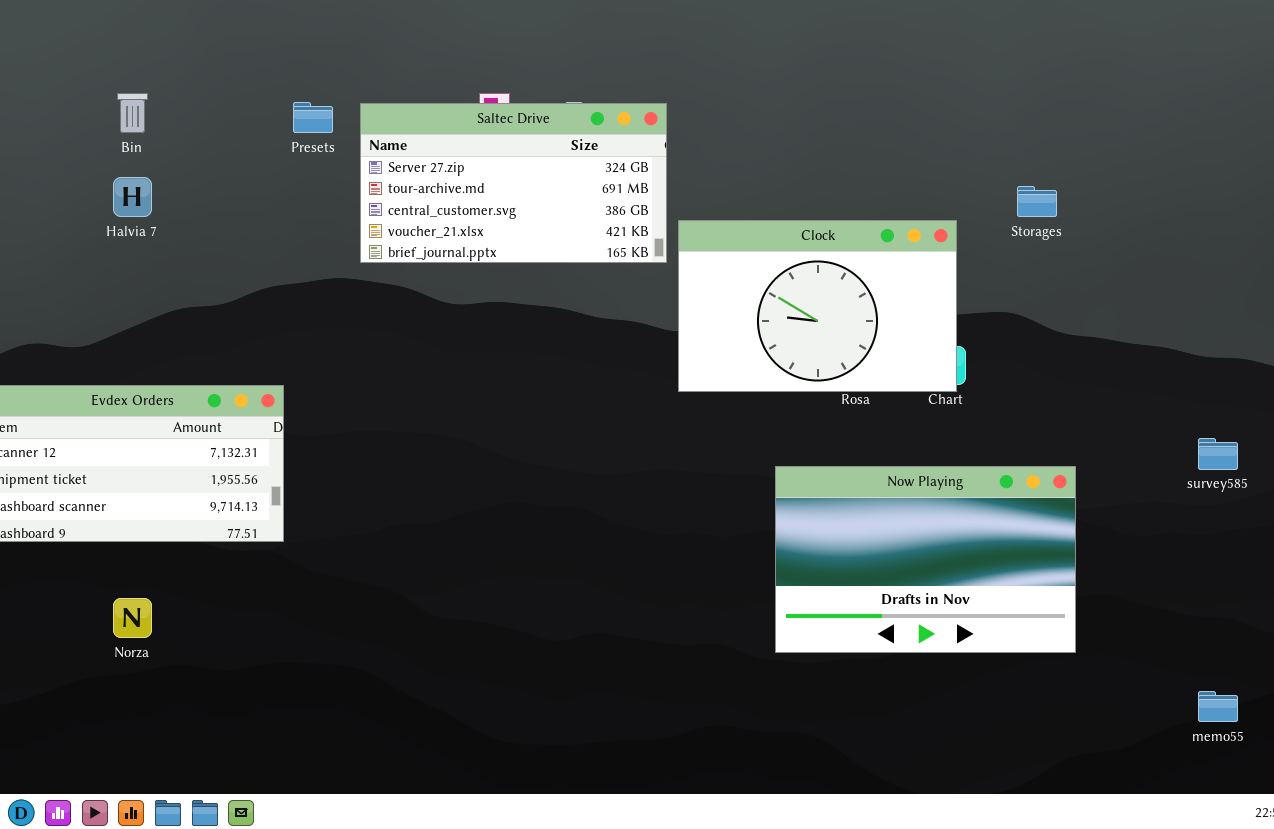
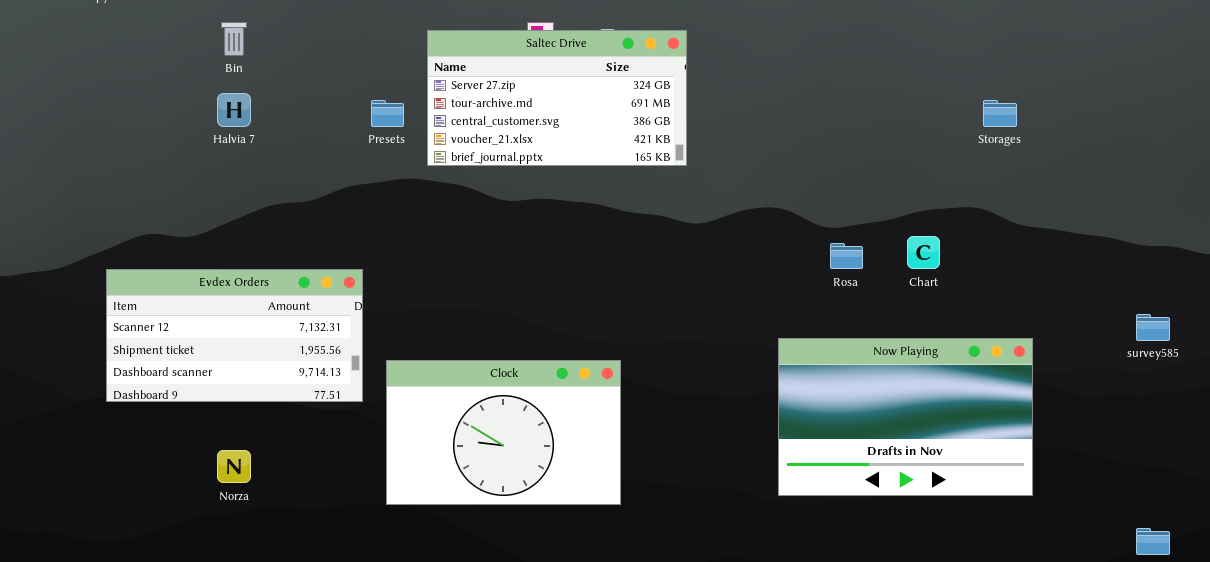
Presets: [293,102,333,133] -> [371,100,404,127], moved
Clock: [678,220,957,392] -> [386,360,621,505], moved

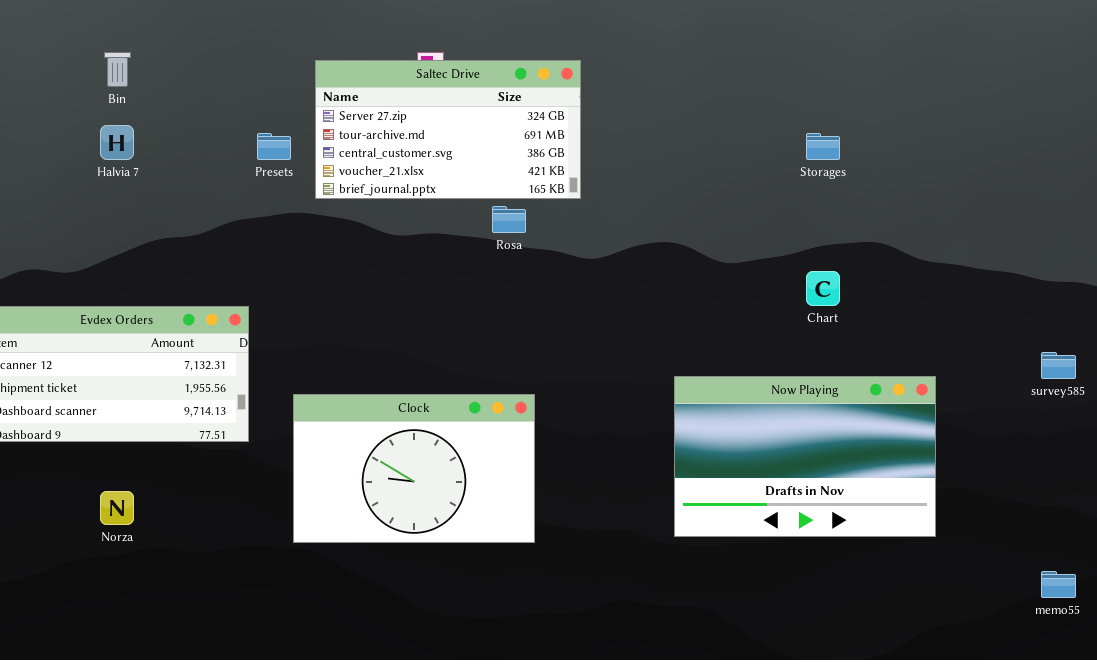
Storages: [983,100,1017,127] -> [806,133,840,160], moved
Rosa: [830,243,863,269] -> [492,206,526,233], moved
Clock: [386,360,621,505] -> [293,394,535,543], moved

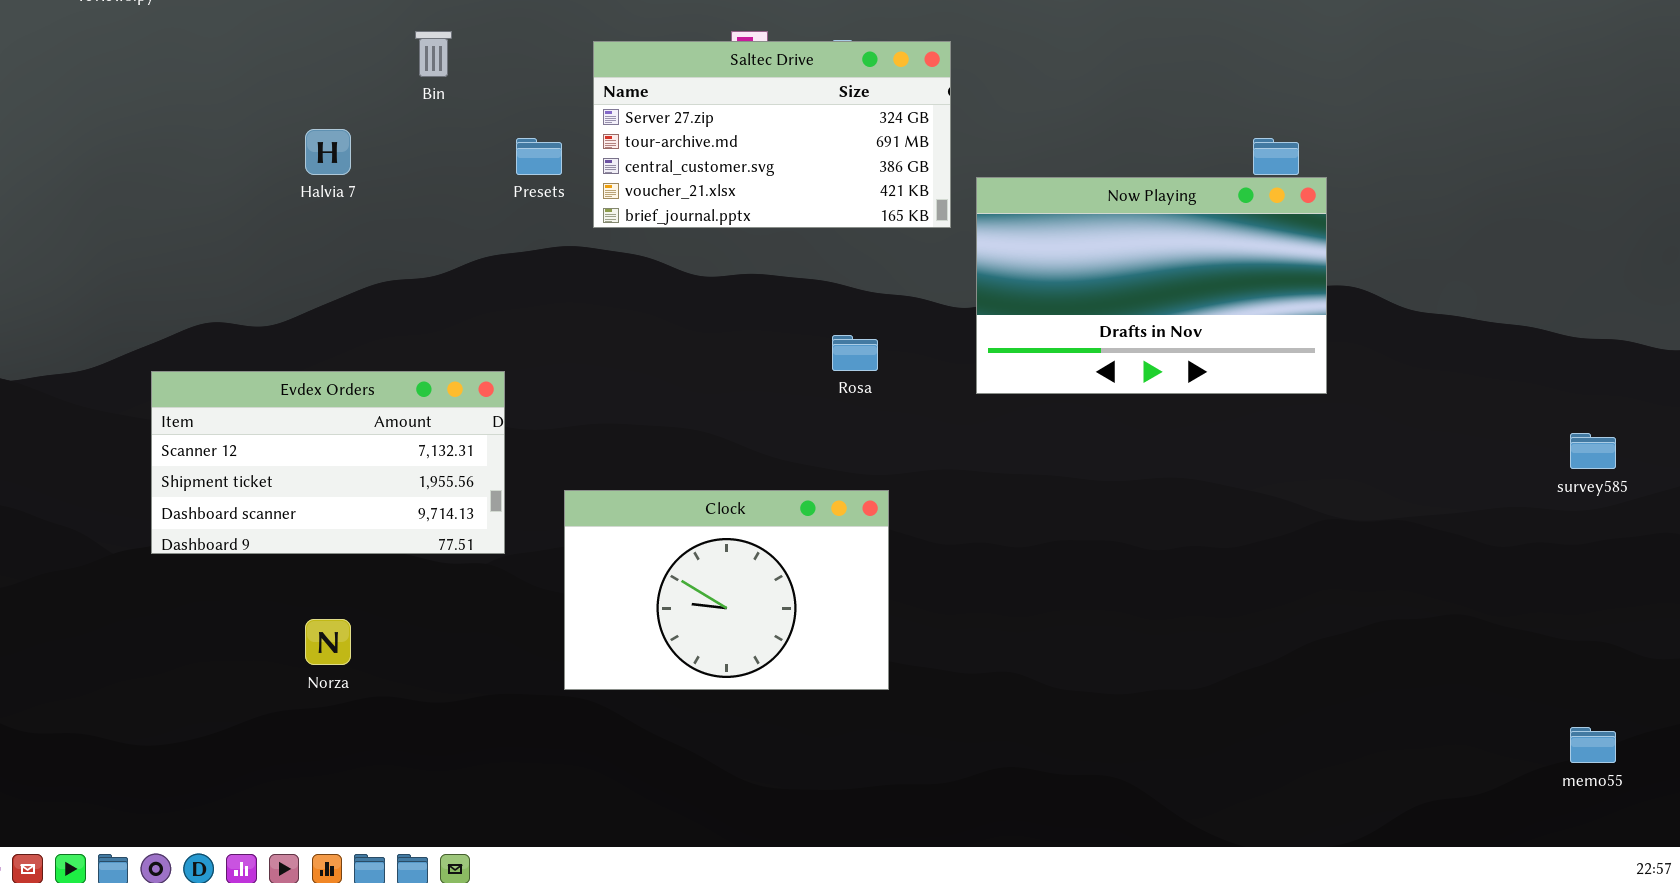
Bin: [104,52,131,87] -> [415,31,452,77], moved
Rosa: [492,206,526,233] -> [832,335,878,371], moved
Now Playing: [674,376,936,537] -> [976,177,1327,394], moved

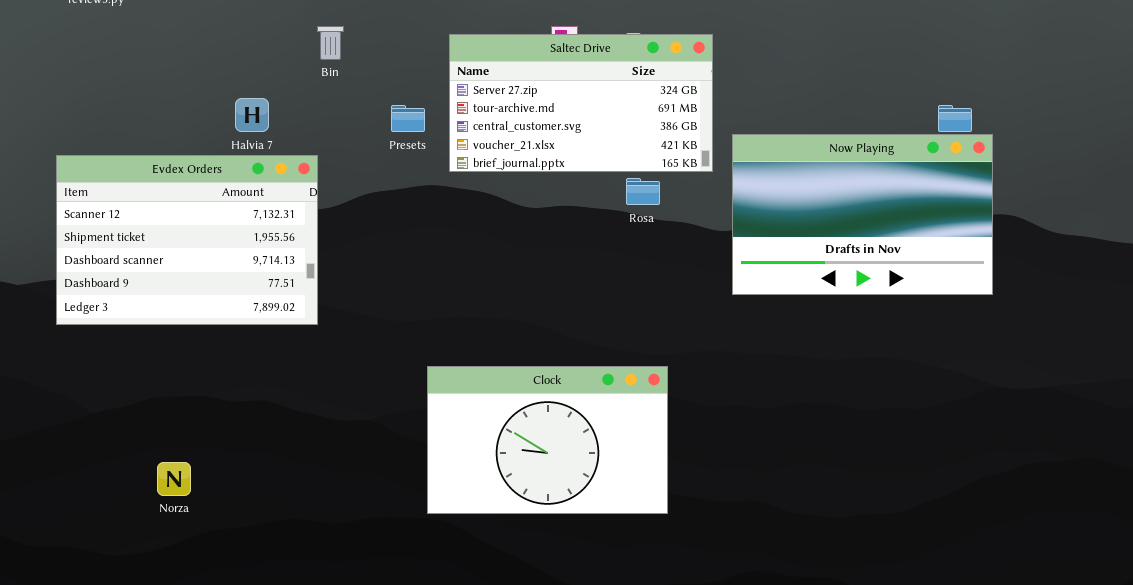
Rosa: [832,335,878,371] -> [626,178,660,205], moved
Evdex Orders: [151,371,505,554] -> [56,155,318,325], moved, resized
Norza: [305,619,351,665] -> [157,462,191,496], moved

